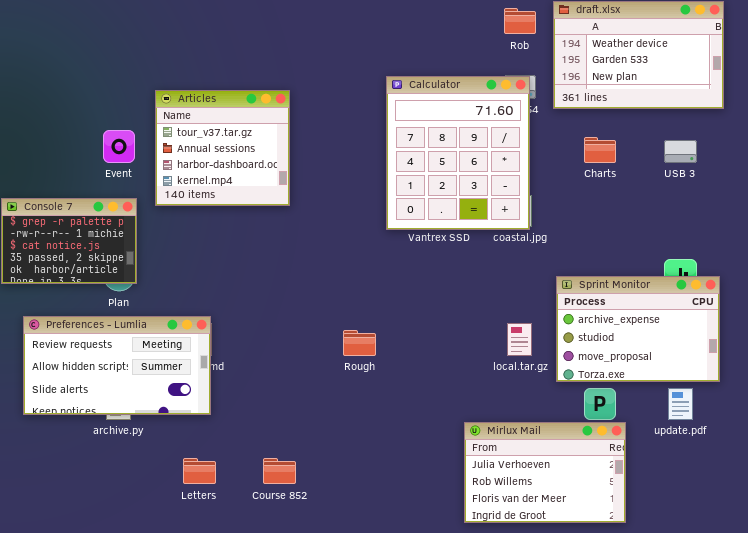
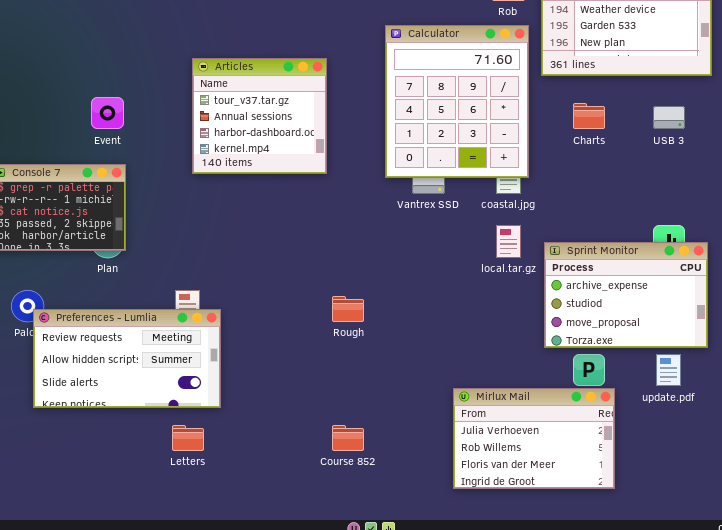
Calculator: [386,76,530,230] -> [385,25,529,178], moved
Articles: [155,90,290,206] -> [192,58,327,174], moved
Preferences - Lumlia: [23,316,211,415] -> [33,309,221,408], moved
local.tar.gz: [507,323,532,356] -> [496,225,521,258], moved
Course 852: [263,458,296,484] -> [332,425,364,451], moved

